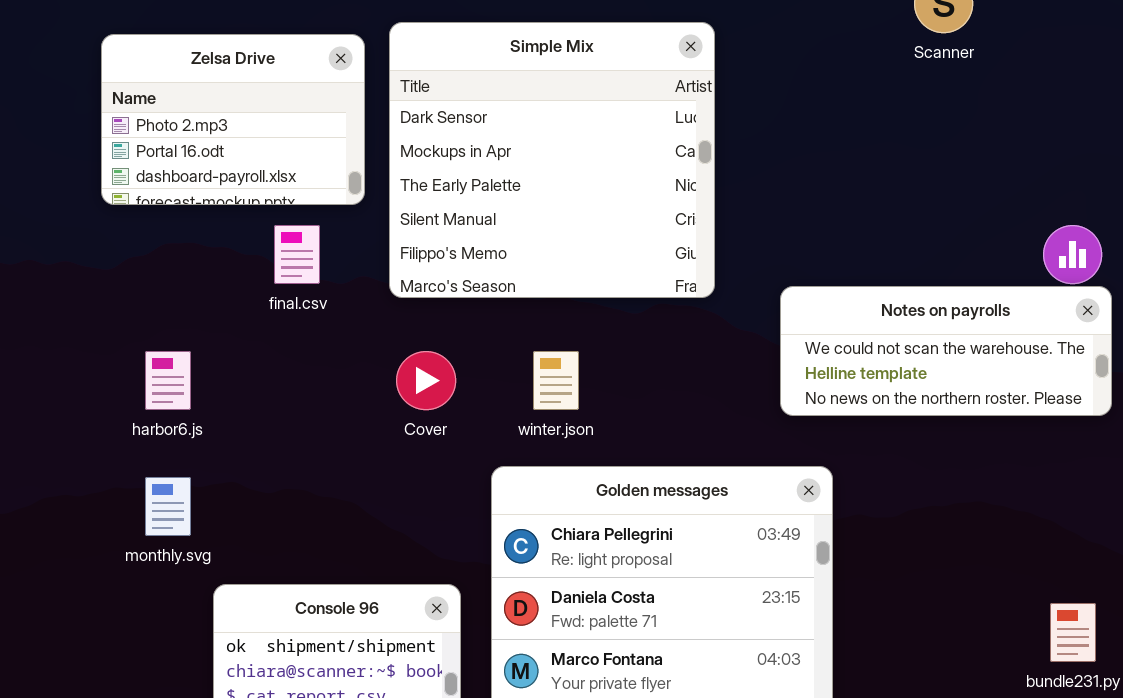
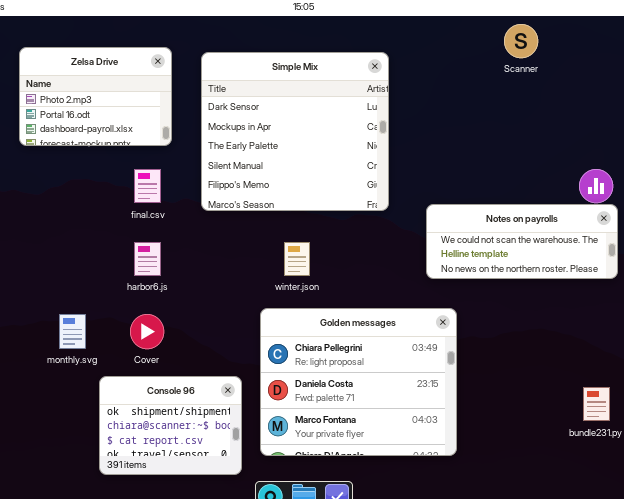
Zelsa Drive: [101,34,365,205] -> [19,47,172,146], moved
harbor6.js: [145,351,191,410] -> [134,242,161,276], moved
Cover: [396,351,456,410] -> [130,314,164,349], moved

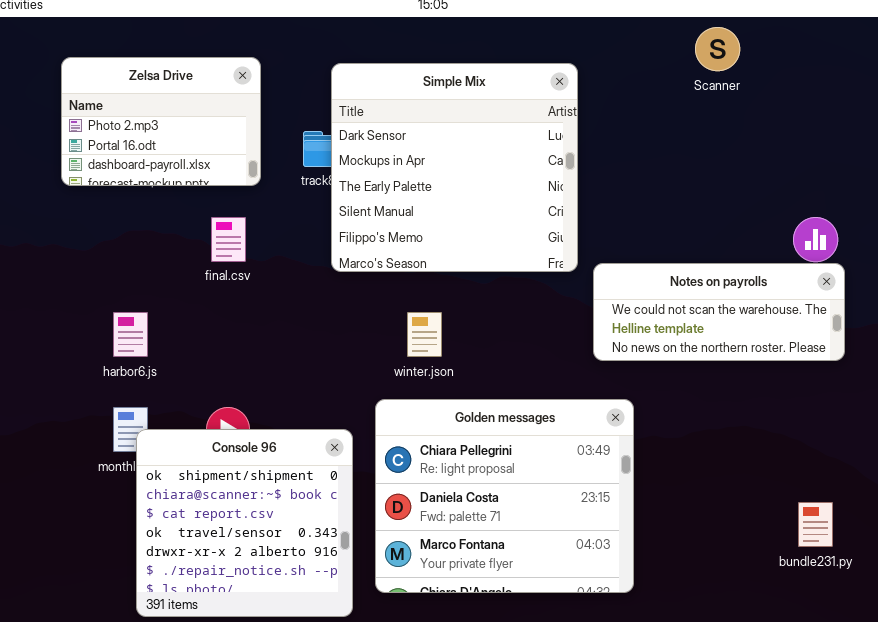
Simple Mix: [201,52,389,211] -> [331,63,578,272], moved
harbor6.js: [134,242,161,276] -> [113,312,148,357], moved
Console 96: [99,376,242,475] -> [136,429,353,617], resized

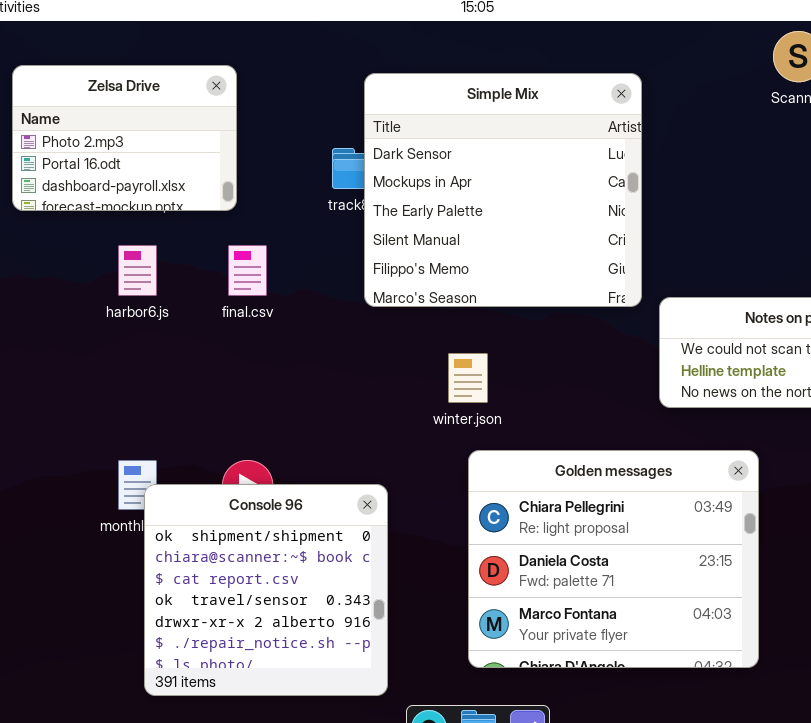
Zelsa Drive: [61,57,261,186] -> [12,65,237,211], moved
harbor6.js: [113,312,148,357] -> [118,245,157,296], moved
Golden messages: [375,399,634,593] -> [468,450,759,668], moved

